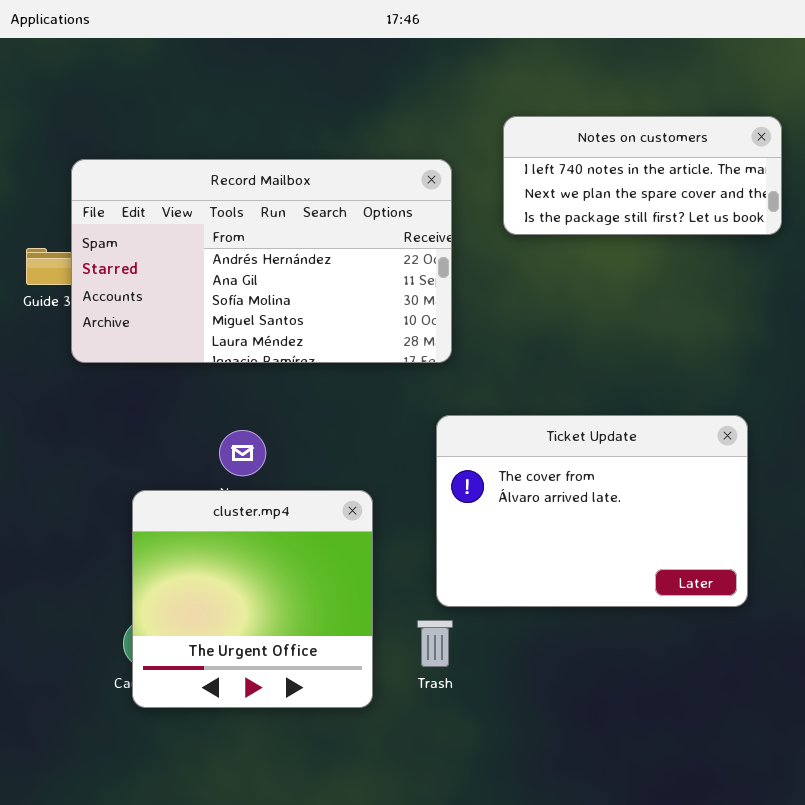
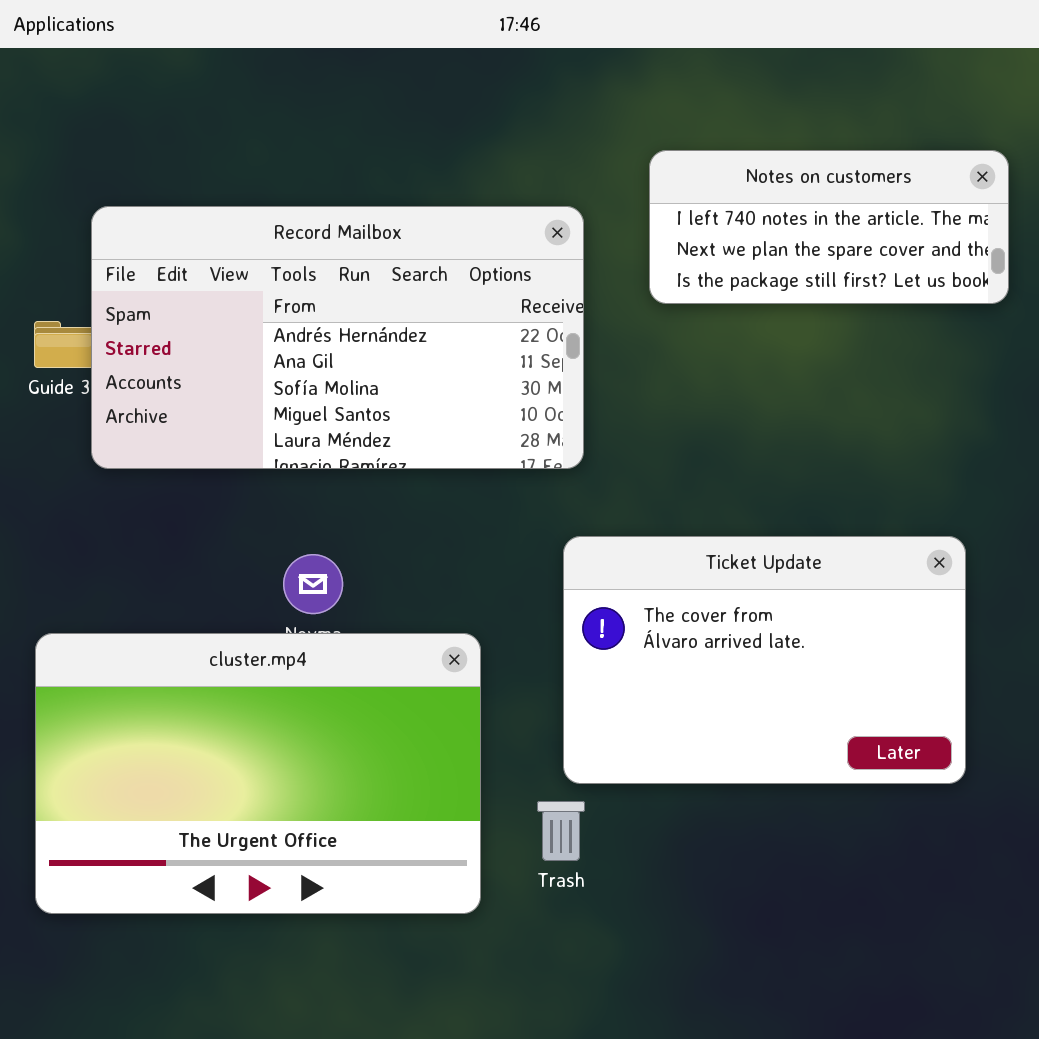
cluster.mp4: [132,490,373,708] -> [35,633,481,914], resized

